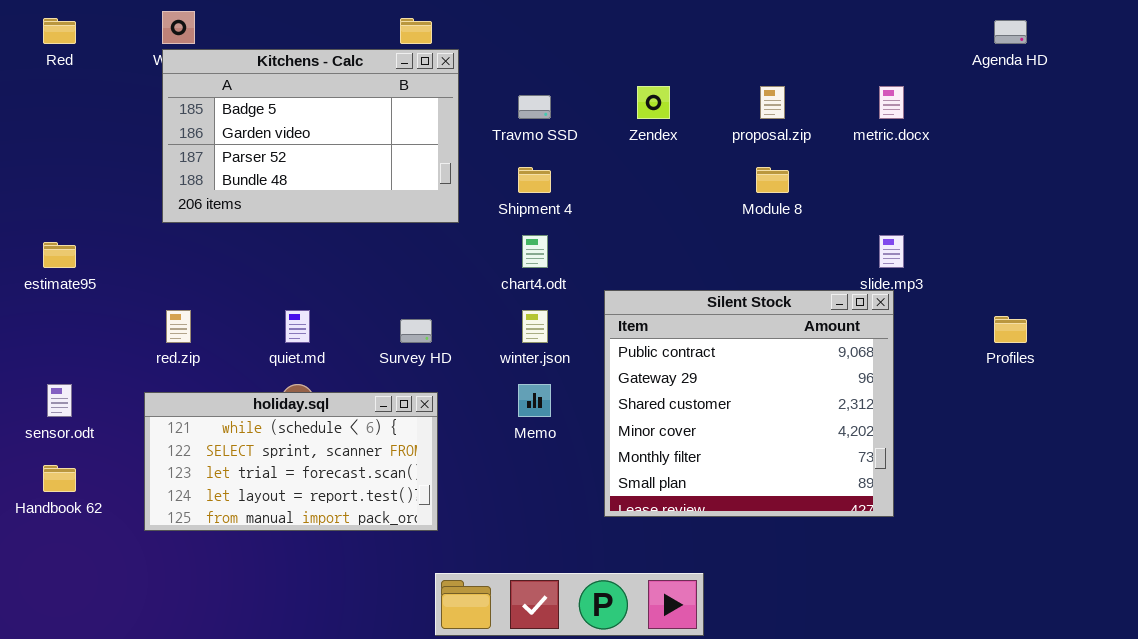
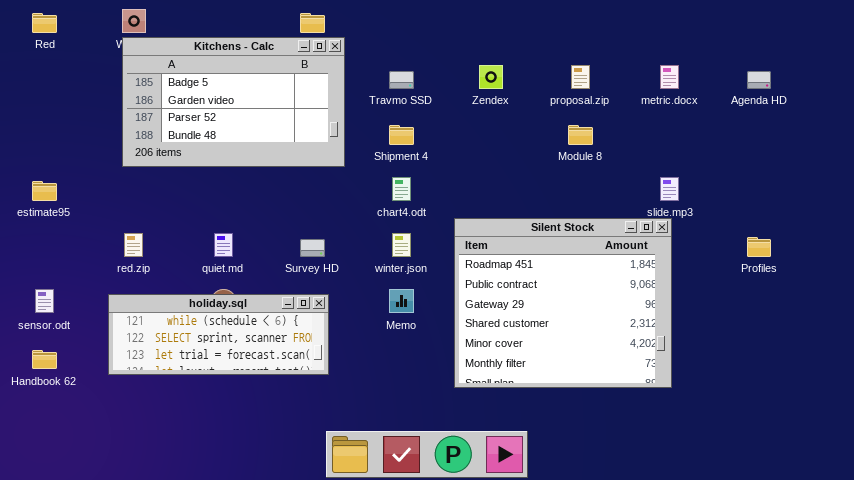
Agenda HD: [994,20,1027,44] -> [747,71,771,89], moved
Silent Stock: [604,290,894,517] -> [454,218,672,388], scrolled up 1 row
holiday.sql: [144,392,438,531] -> [108,294,329,375], resized

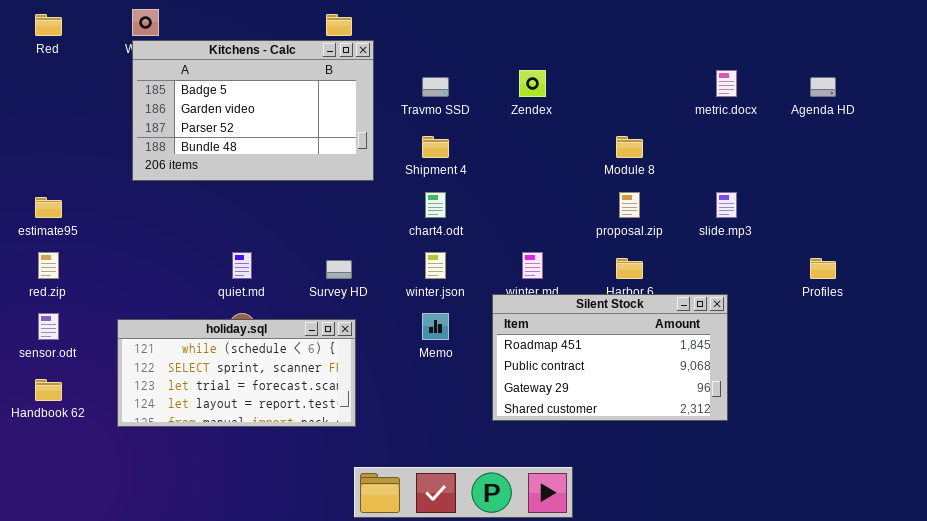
proposal.zip: [571,65,590,89] -> [619,192,640,218], moved
Silent Stock: [454,218,672,388] -> [492,294,728,421], resized
red.zip: [124,233,143,257] -> [38,252,59,279], moved
holiday.sql: [108,294,329,375] -> [117,319,356,427], resized

